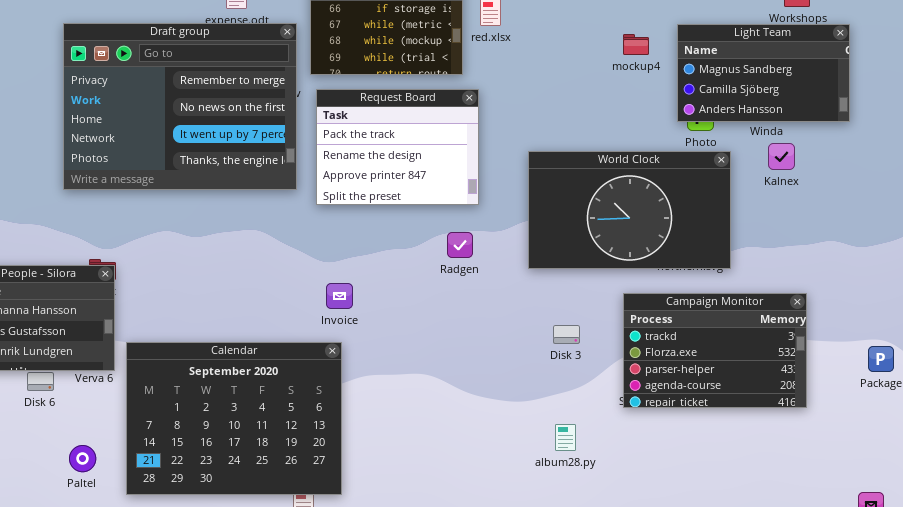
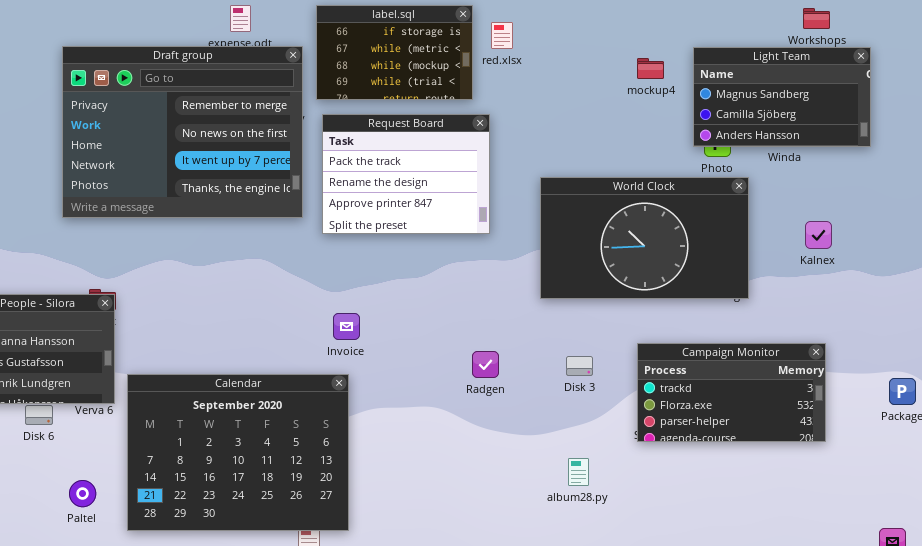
Kalnex: [768,143,795,170] -> [805,221,832,249], moved
Radgen: [447,232,473,258] -> [472,351,499,378], moved
Campaign Monitor: [623,293,807,408] -> [637,343,826,442], resized

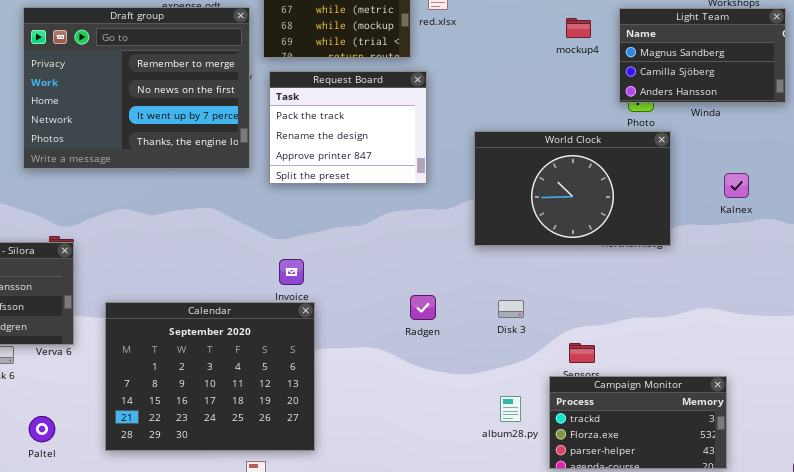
Campaign Monitor: [637,343,826,442] -> [549,376,727,469], moved
Calendar: [127,374,349,531] -> [105,302,315,451], moved

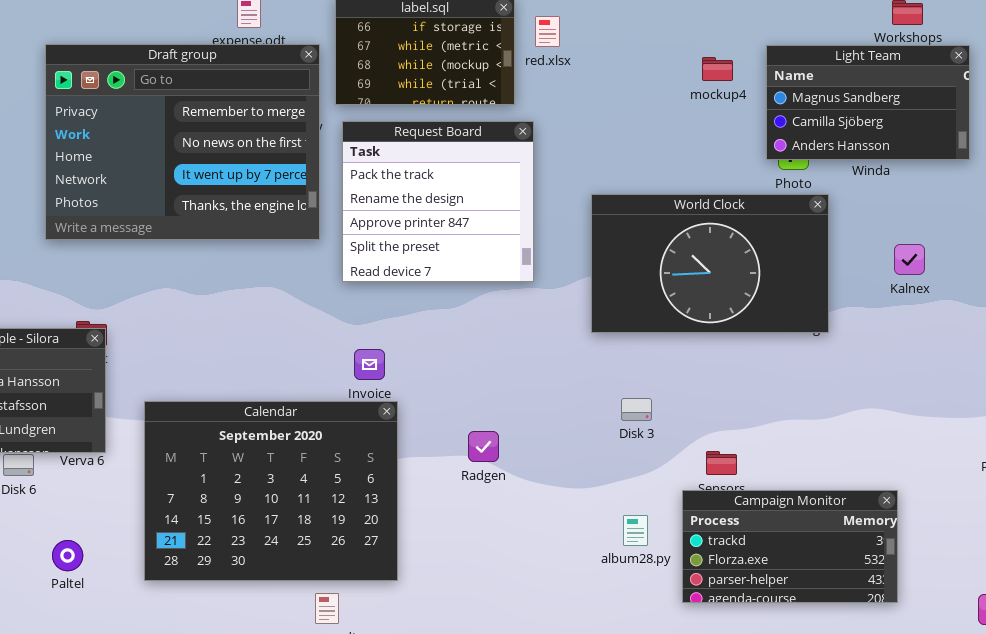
Request Board: [269,71,427,184] -> [342,121,534,282], resized
Radgen: [410,295,436,320] -> [468,431,499,462], moved

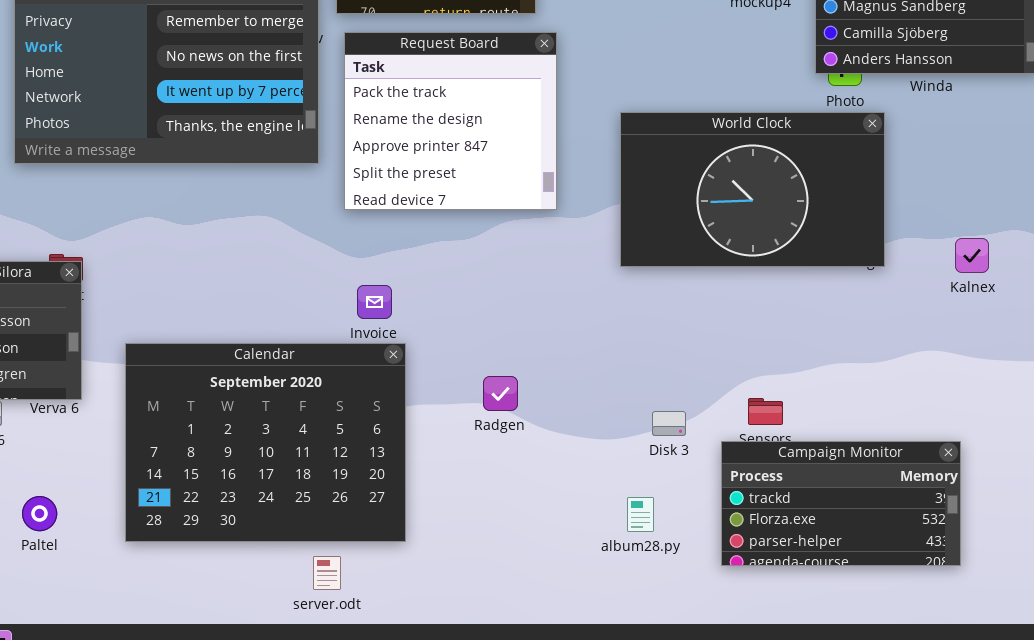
Kalnex: [894,244,925,275] -> [955,238,989,273], moved
Disk 3: [621,398,652,421] -> [652,411,686,436], moved
album28.py: [623,515,648,546] -> [627,497,654,532], moved

